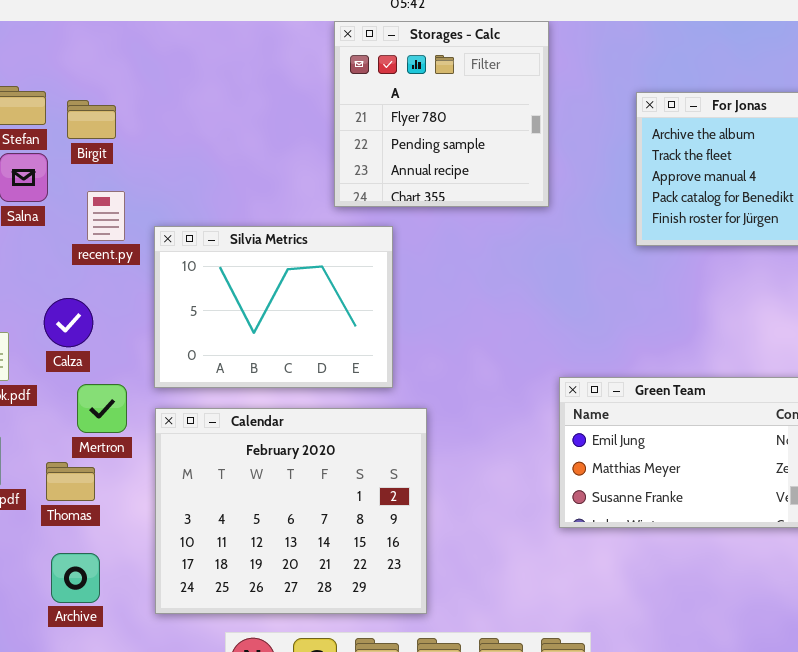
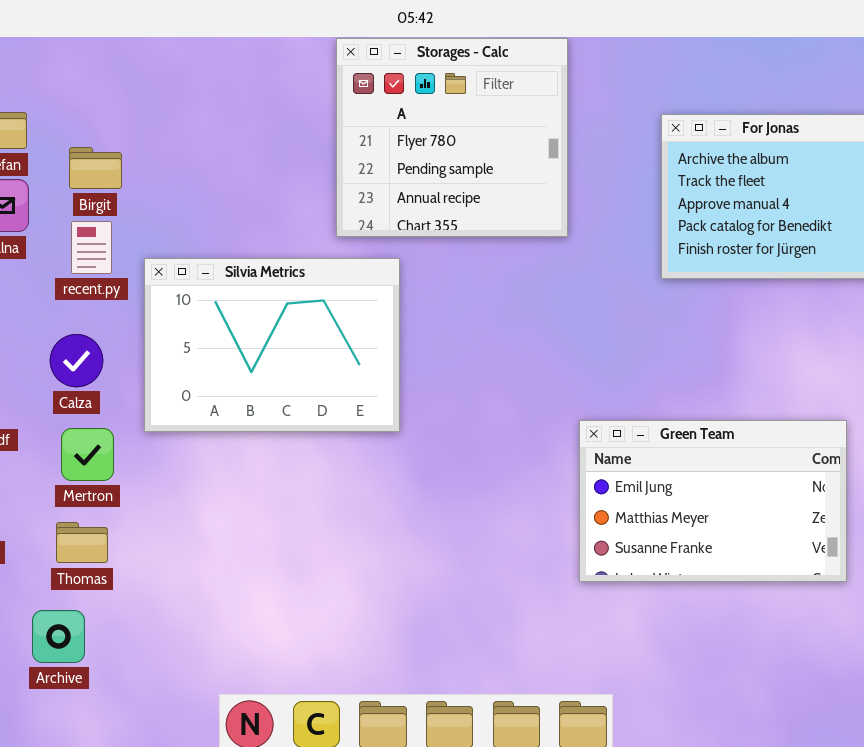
Birgit: [67,100,116,139] -> [69,147,122,189], moved
Calza: [44,298,93,347] -> [50,334,103,387], moved
Calendar: [155,408,427,614] -> none, closed
Thomas: [46,462,95,501] -> [56,522,108,563], moved

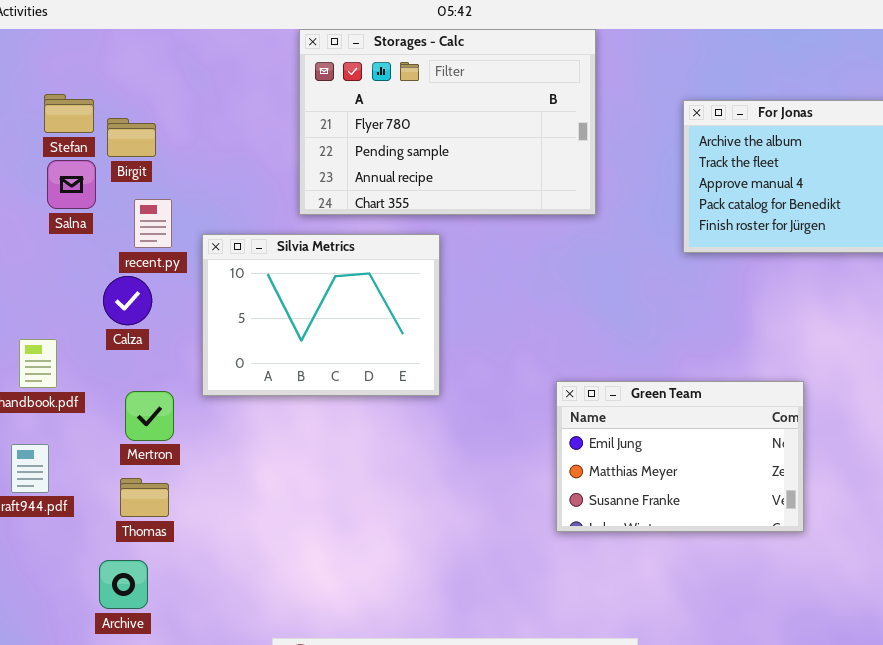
Storages - Calc: [336,38,568,237] -> [299,29,596,215], resized
Birgit: [69,147,122,189] -> [107,118,156,157], moved
Calza: [50,334,103,387] -> [103,276,152,325], moved
Green Team: [579,420,847,582] -> [556,381,804,532], moved

